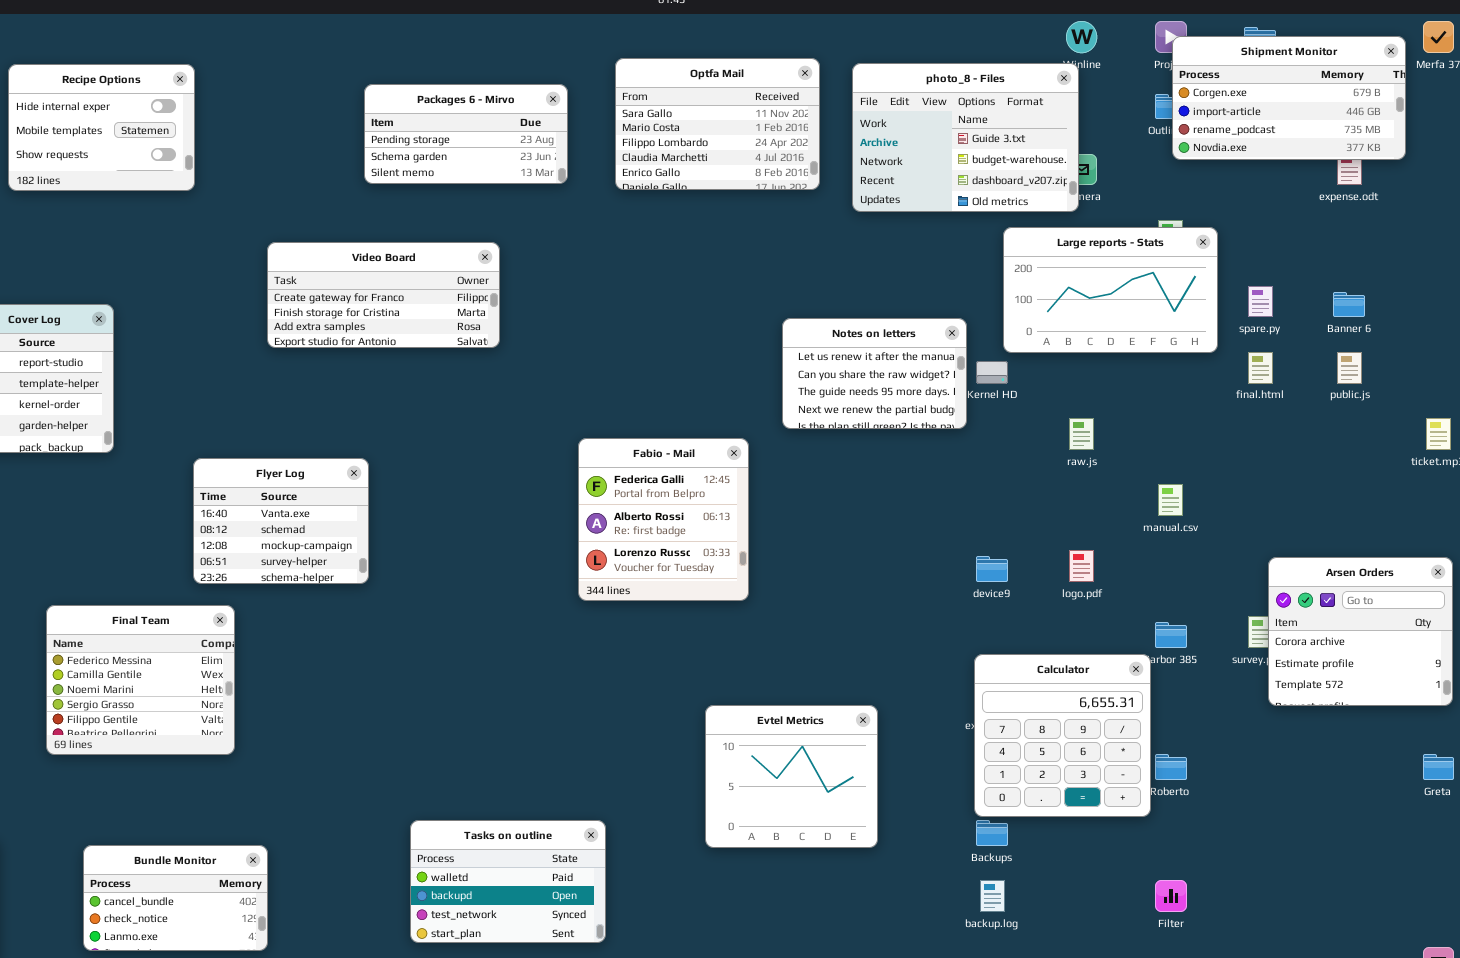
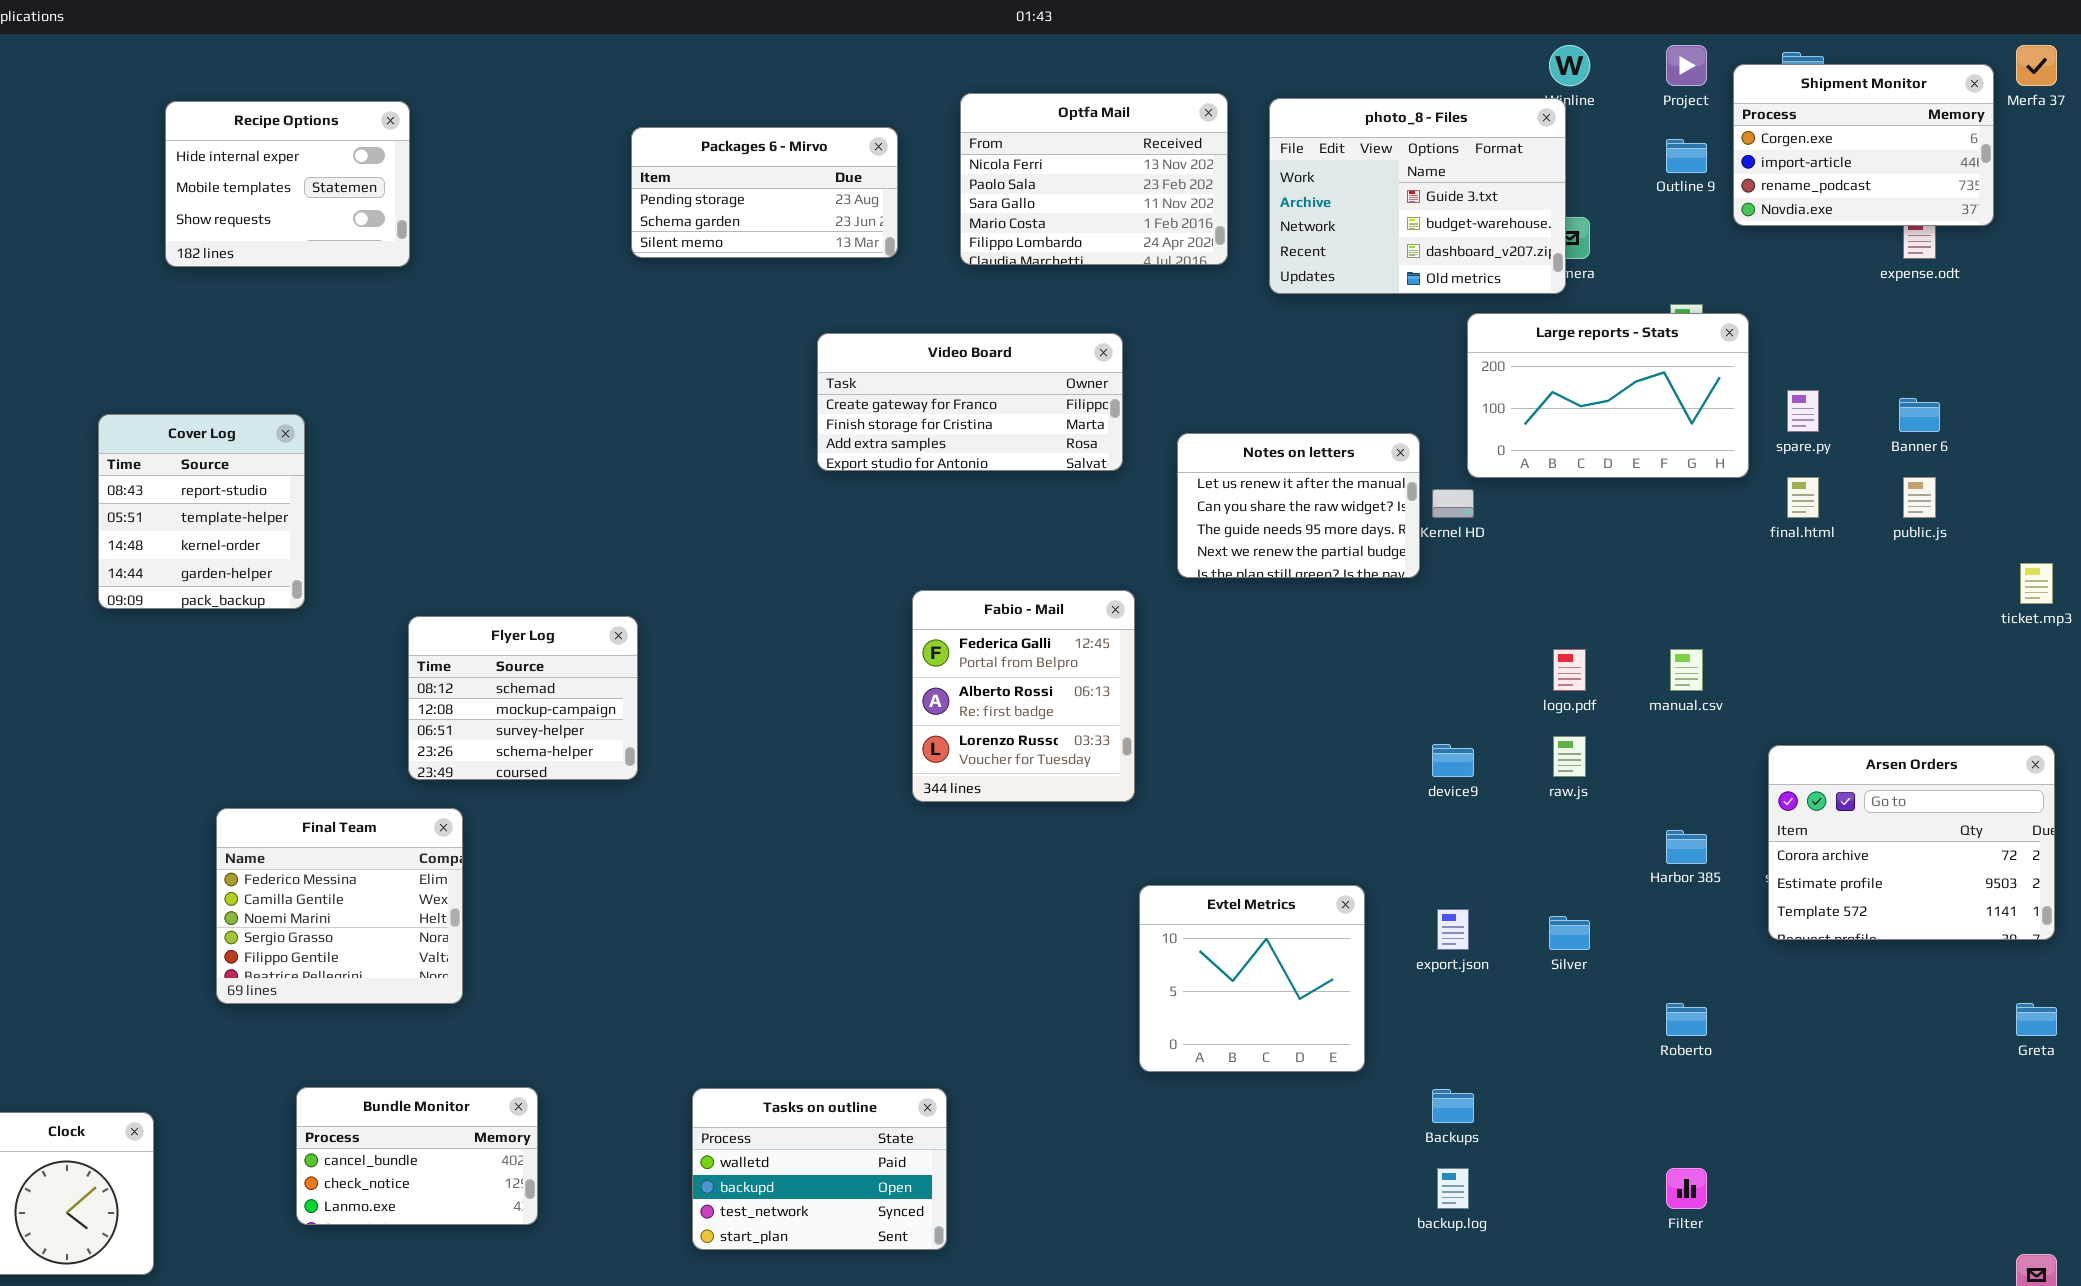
Shipment Monitor: [1172,36,1406,160] -> [1733,64,1994,226], resized
Optfa Mail: [615,58,820,190] -> [960,93,1228,265], scrolled up 2 rows
Video Board: [267,242,500,348] -> [817,333,1123,471], moved
raw.js: [1069,418,1094,450] -> [1553,736,1586,777], moved
Flyer Log: [193,458,369,584] -> [408,616,638,780], scrolled down 1 row
logo.pdf: [1069,550,1094,582] -> [1553,649,1586,691], moved
Arsen Orders: [1268,557,1453,706] -> [1768,745,2055,940], resized
Calculator: [974,654,1151,817] -> none, closed
Evtel Metrics: [705,705,878,848] -> [1139,885,1365,1072], moved
Bundle Monitor: [83,845,268,951] -> [296,1087,538,1225], moved

